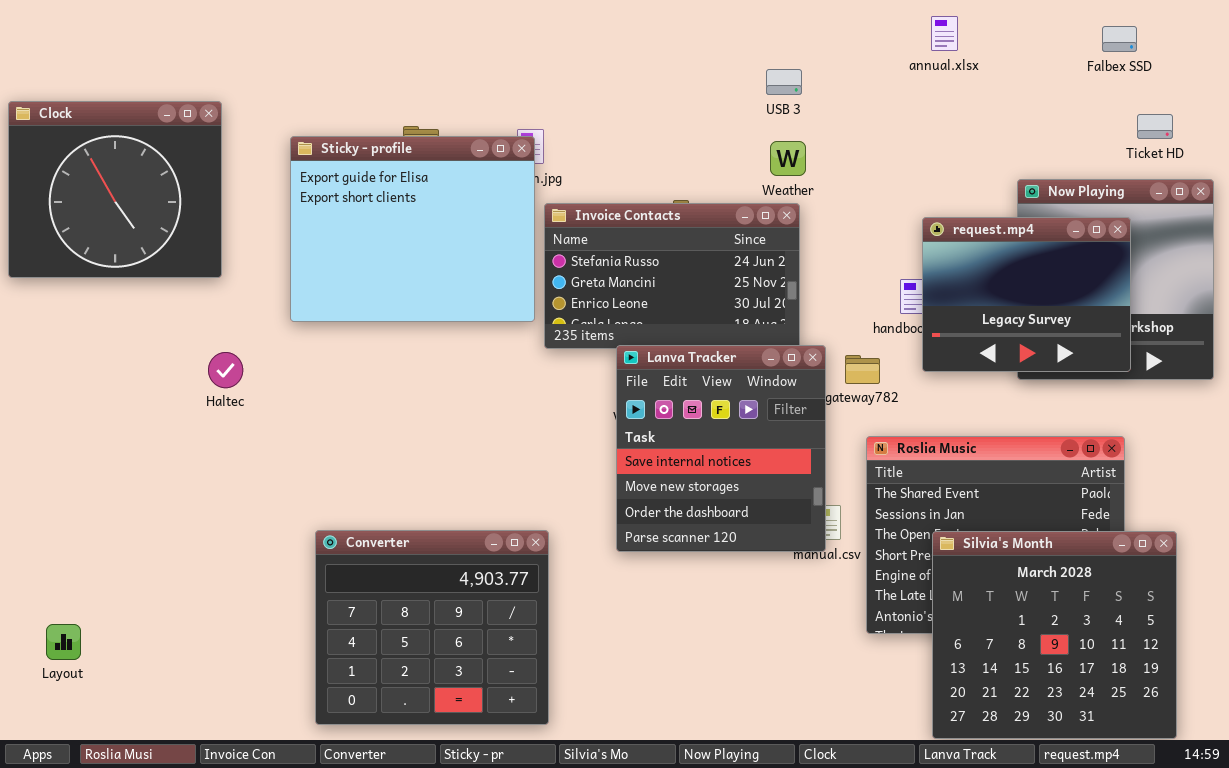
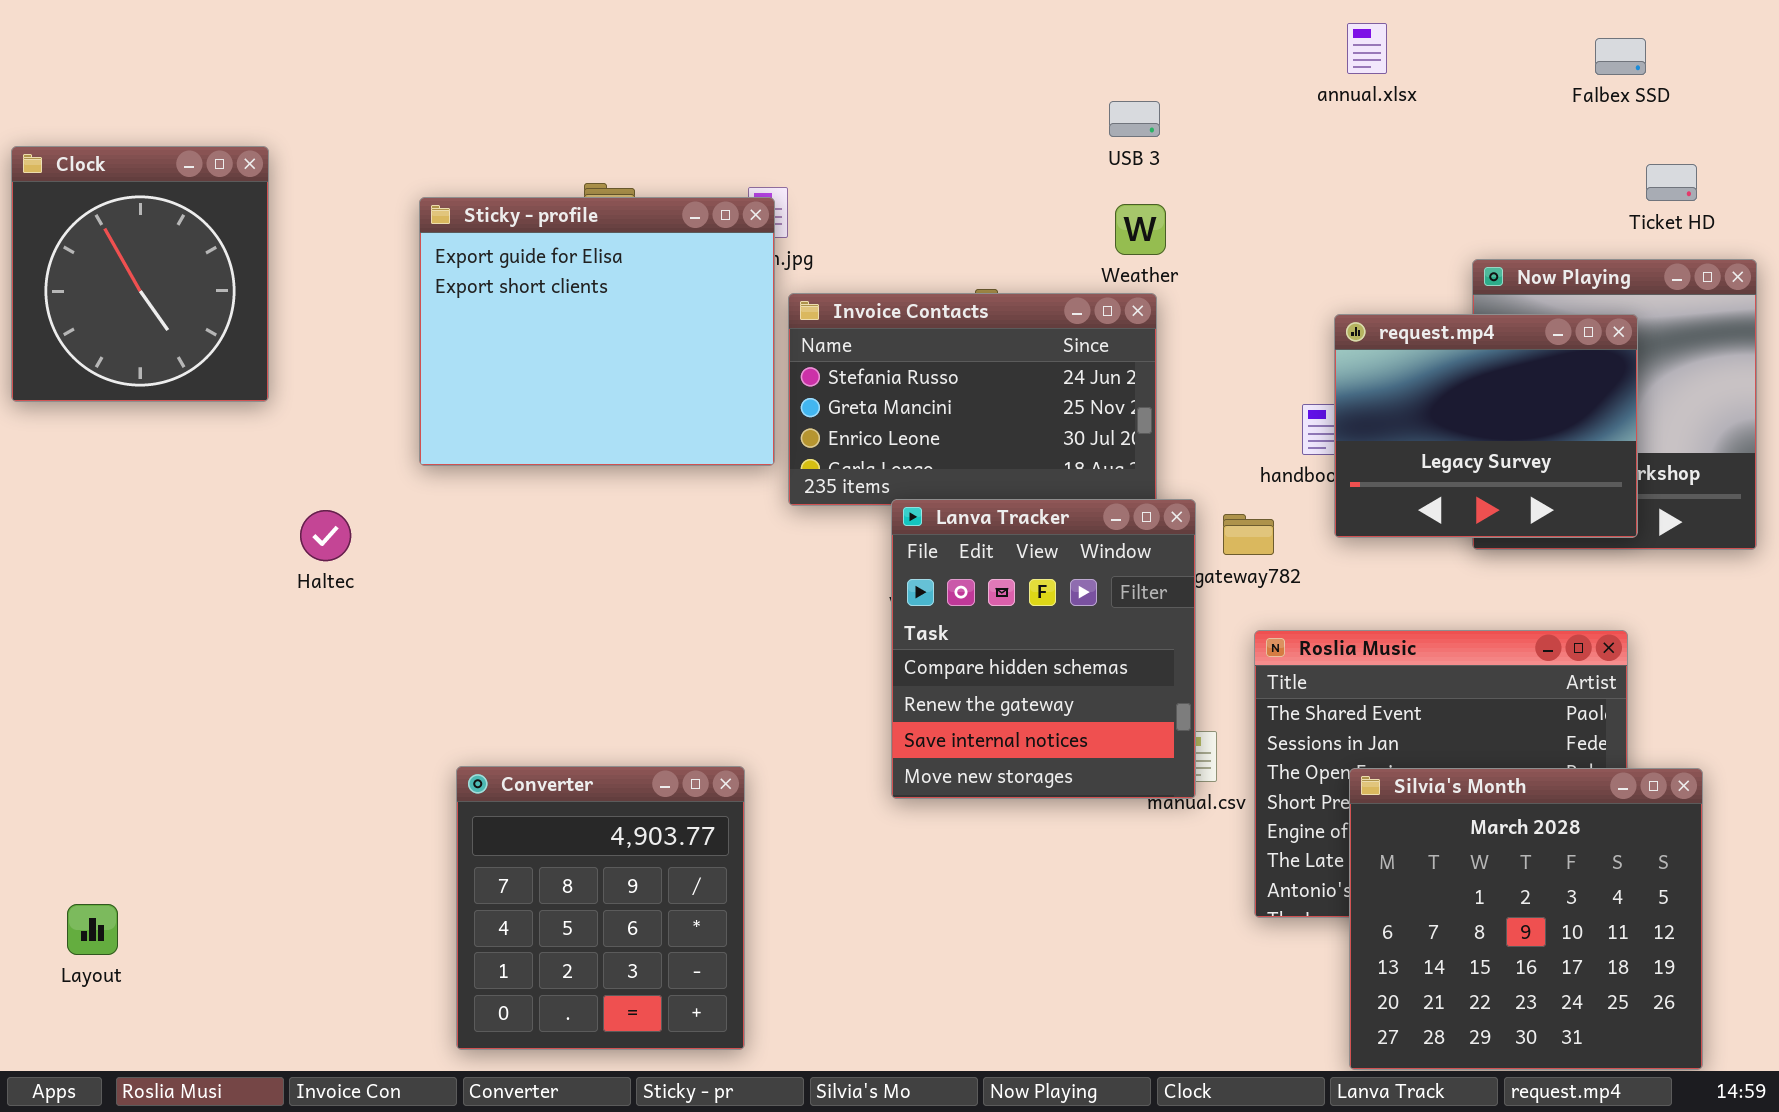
Clock: [8,101,222,278] -> [11,146,269,402], resized
Lanva Tracker: [616,345,826,552] -> [891,499,1196,799], scrolled up 2 rows
Converter: [315,530,549,725] -> [456,766,745,1050], resized

